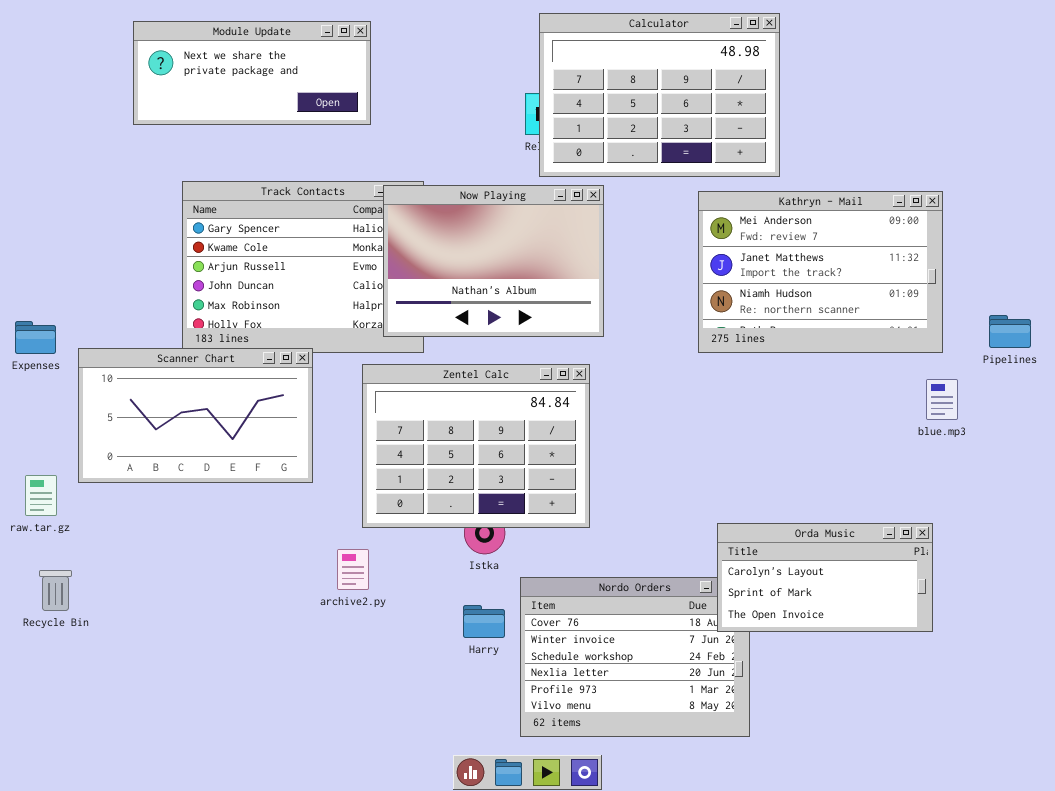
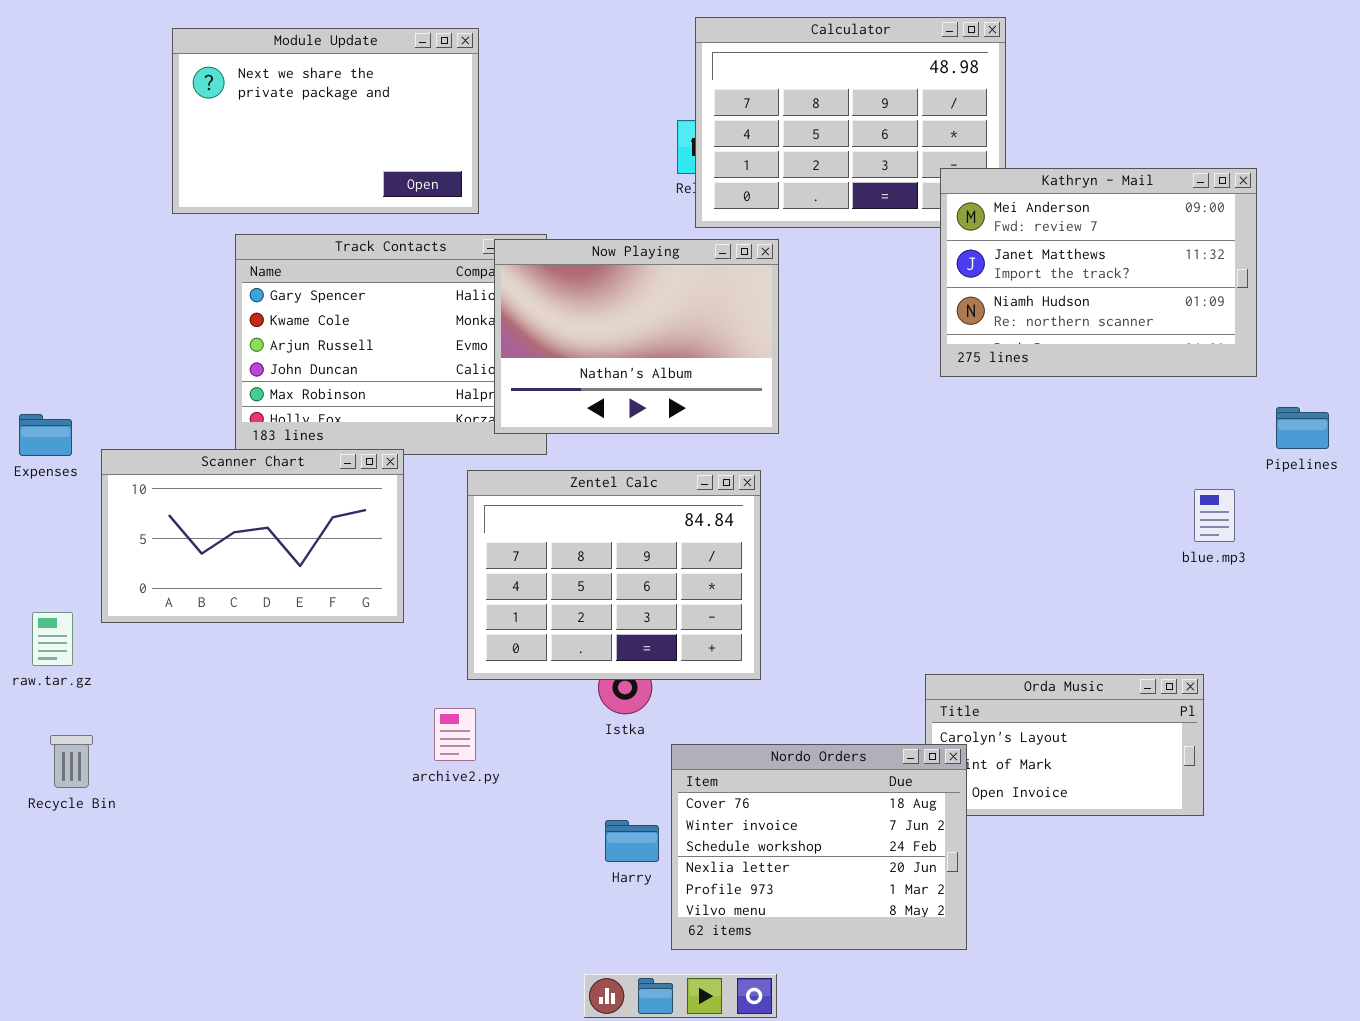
Module Update: [133,21,371,125] -> [172,28,479,214], resized
Kathryn - Mail: [698,191,943,353] -> [940,168,1257,377], moved
Nordo Orders: [520,577,750,737] -> [671,744,967,950], raised
Harry: [463,605,505,638] -> [605,820,659,862], moved

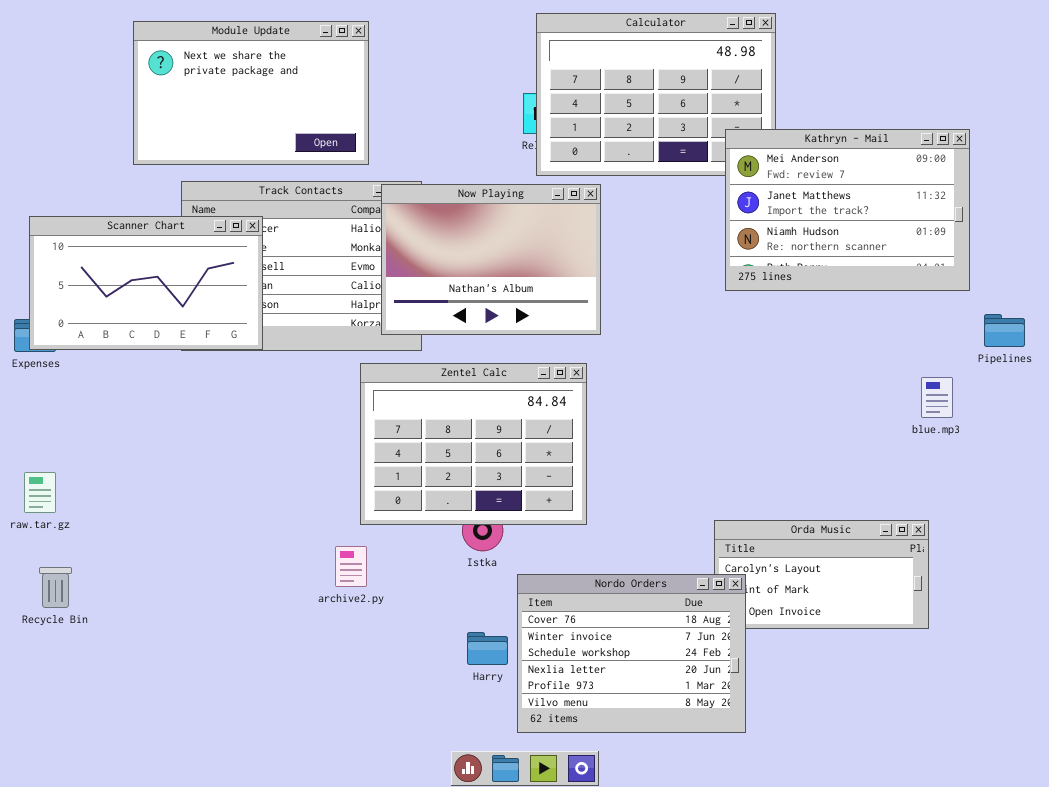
Scanner Chart: [101,449,404,623] -> [29,216,263,350], moved

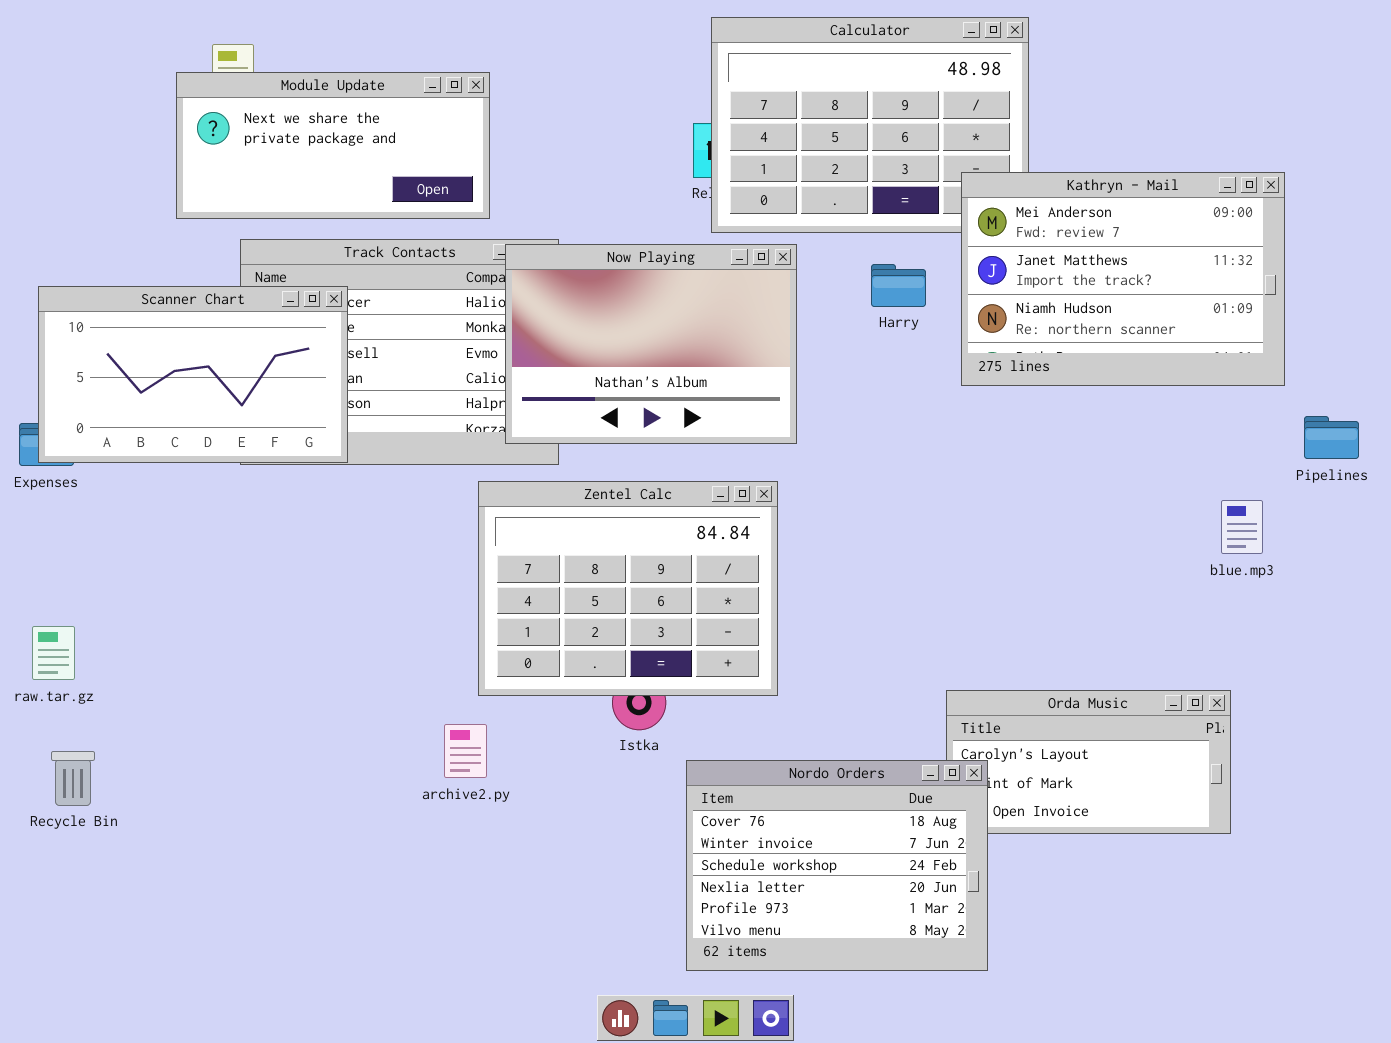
Module Update: [133,21,369,165] -> [176,72,490,219], resized
Harry: [467,632,508,665] -> [871,264,926,307], moved

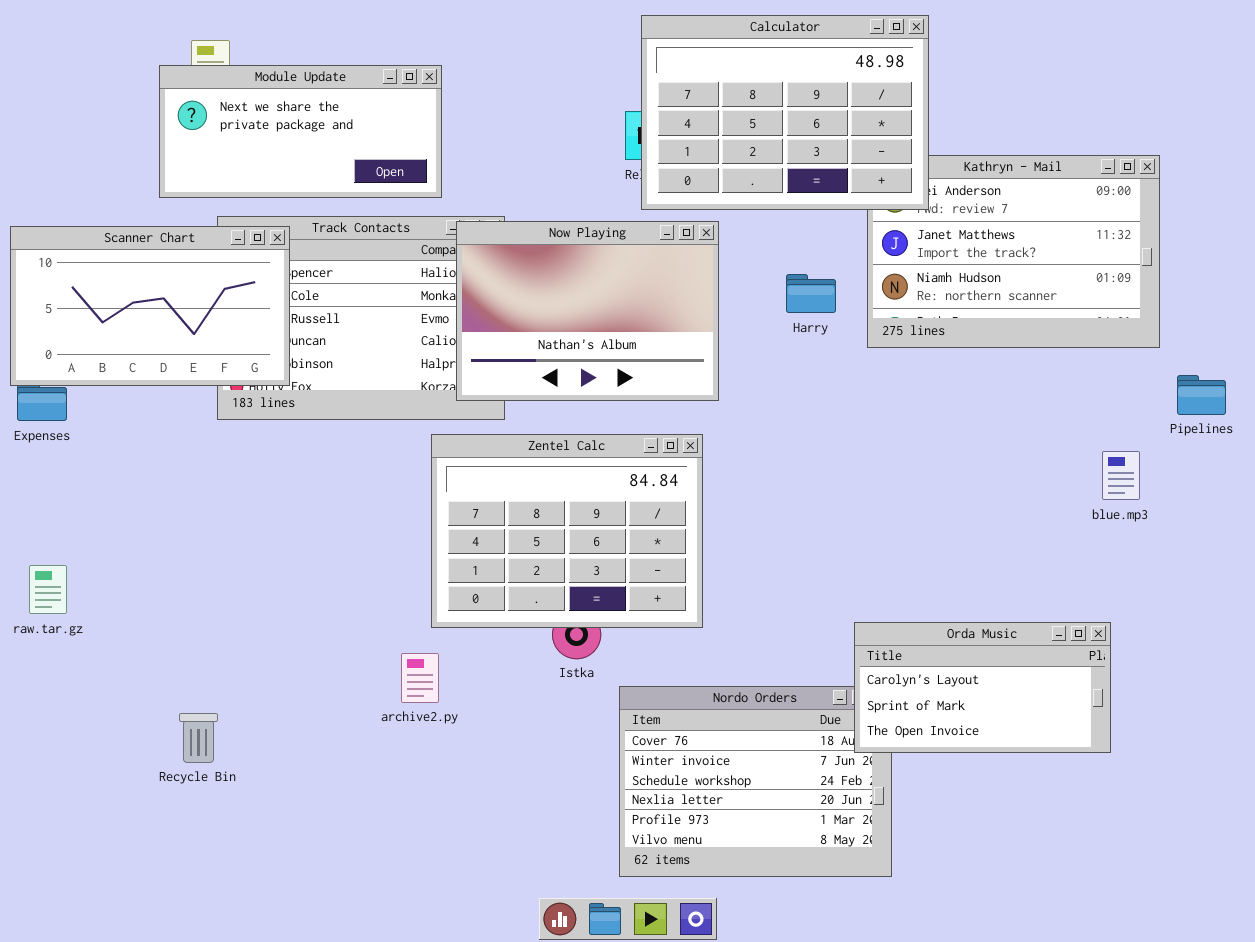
Calculator: [711,17,1029,233] -> [641,15,929,210], raised
Harry: [871,264,926,307] -> [786,274,836,313], moved
Scanner Chart: [38,286,348,463] -> [10,226,290,386], moved
Orda Music: [946,690,1231,834] -> [854,622,1111,753], raised
Recycle Bin: [51,751,95,806] -> [179,713,218,763], moved

